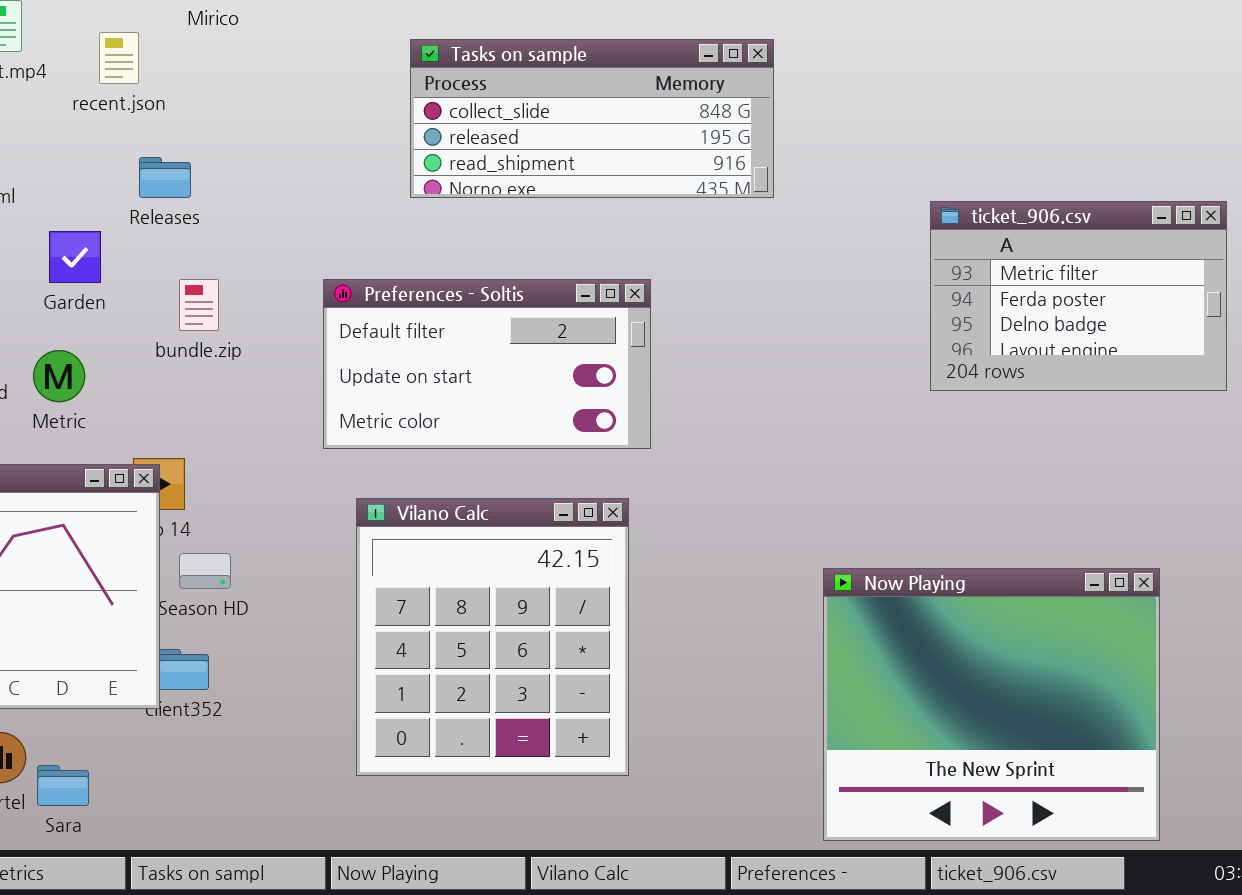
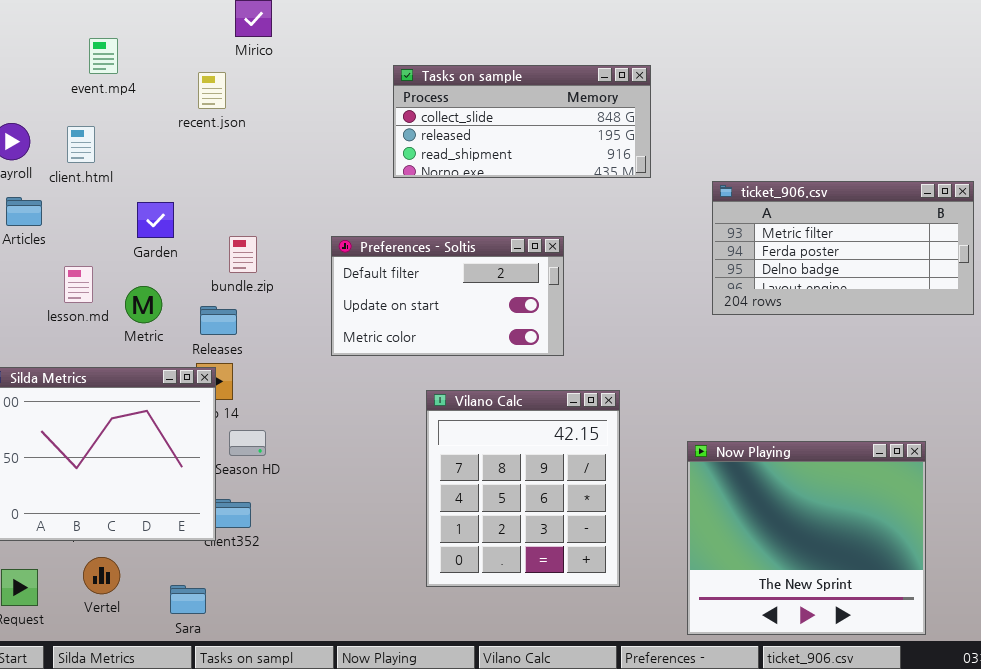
recent.json: [99,32,139,84] -> [198,72,226,109], moved
Releases: [139,157,191,198] -> [200,306,237,335], moved
ticket_906.csv: [930,201,1227,391] -> [712,181,974,315], resized
Vilano Calc: [356,498,629,776] -> [426,390,620,587], moved
Sara: [37,765,89,806] -> [170,585,206,614], moved

